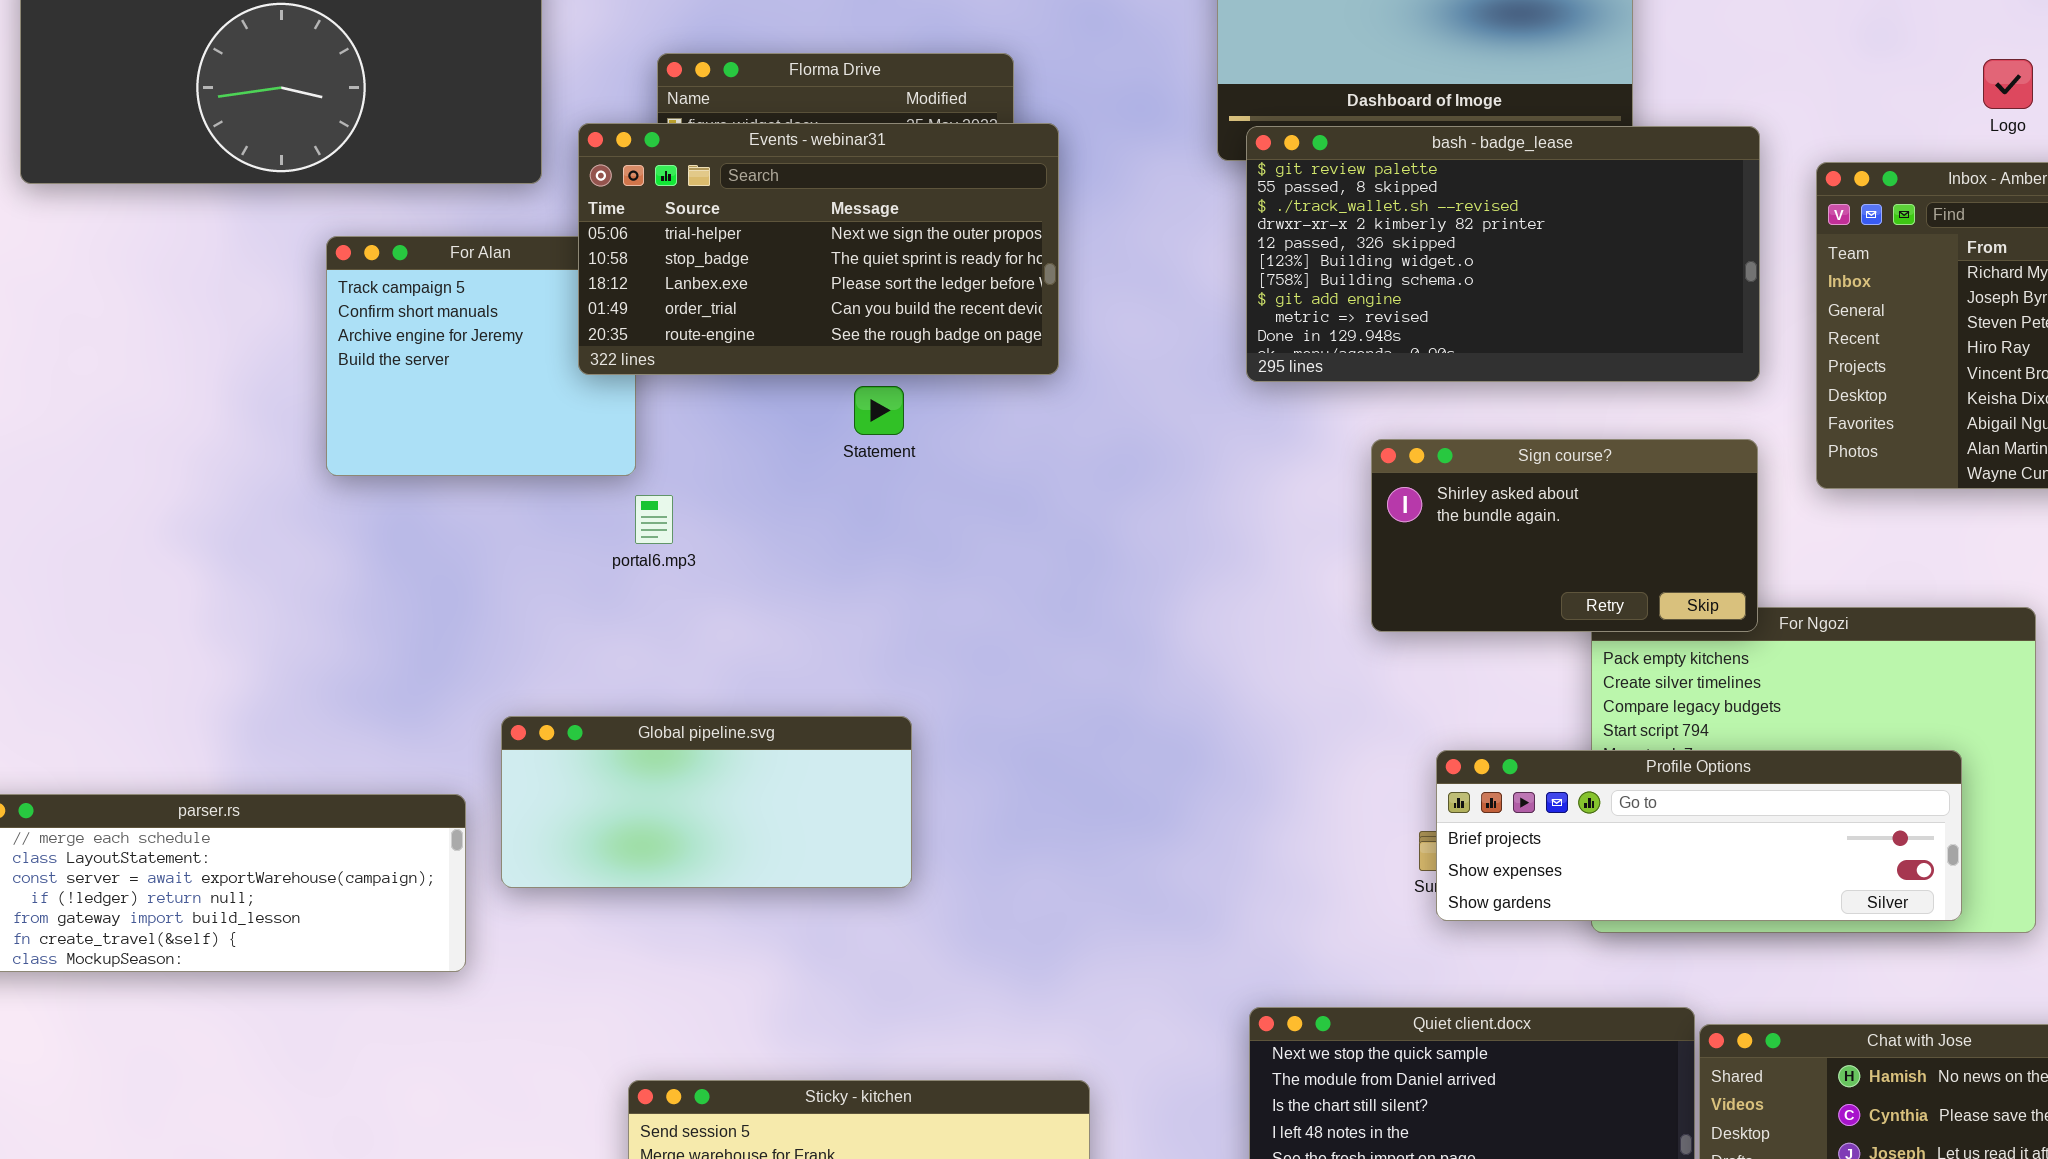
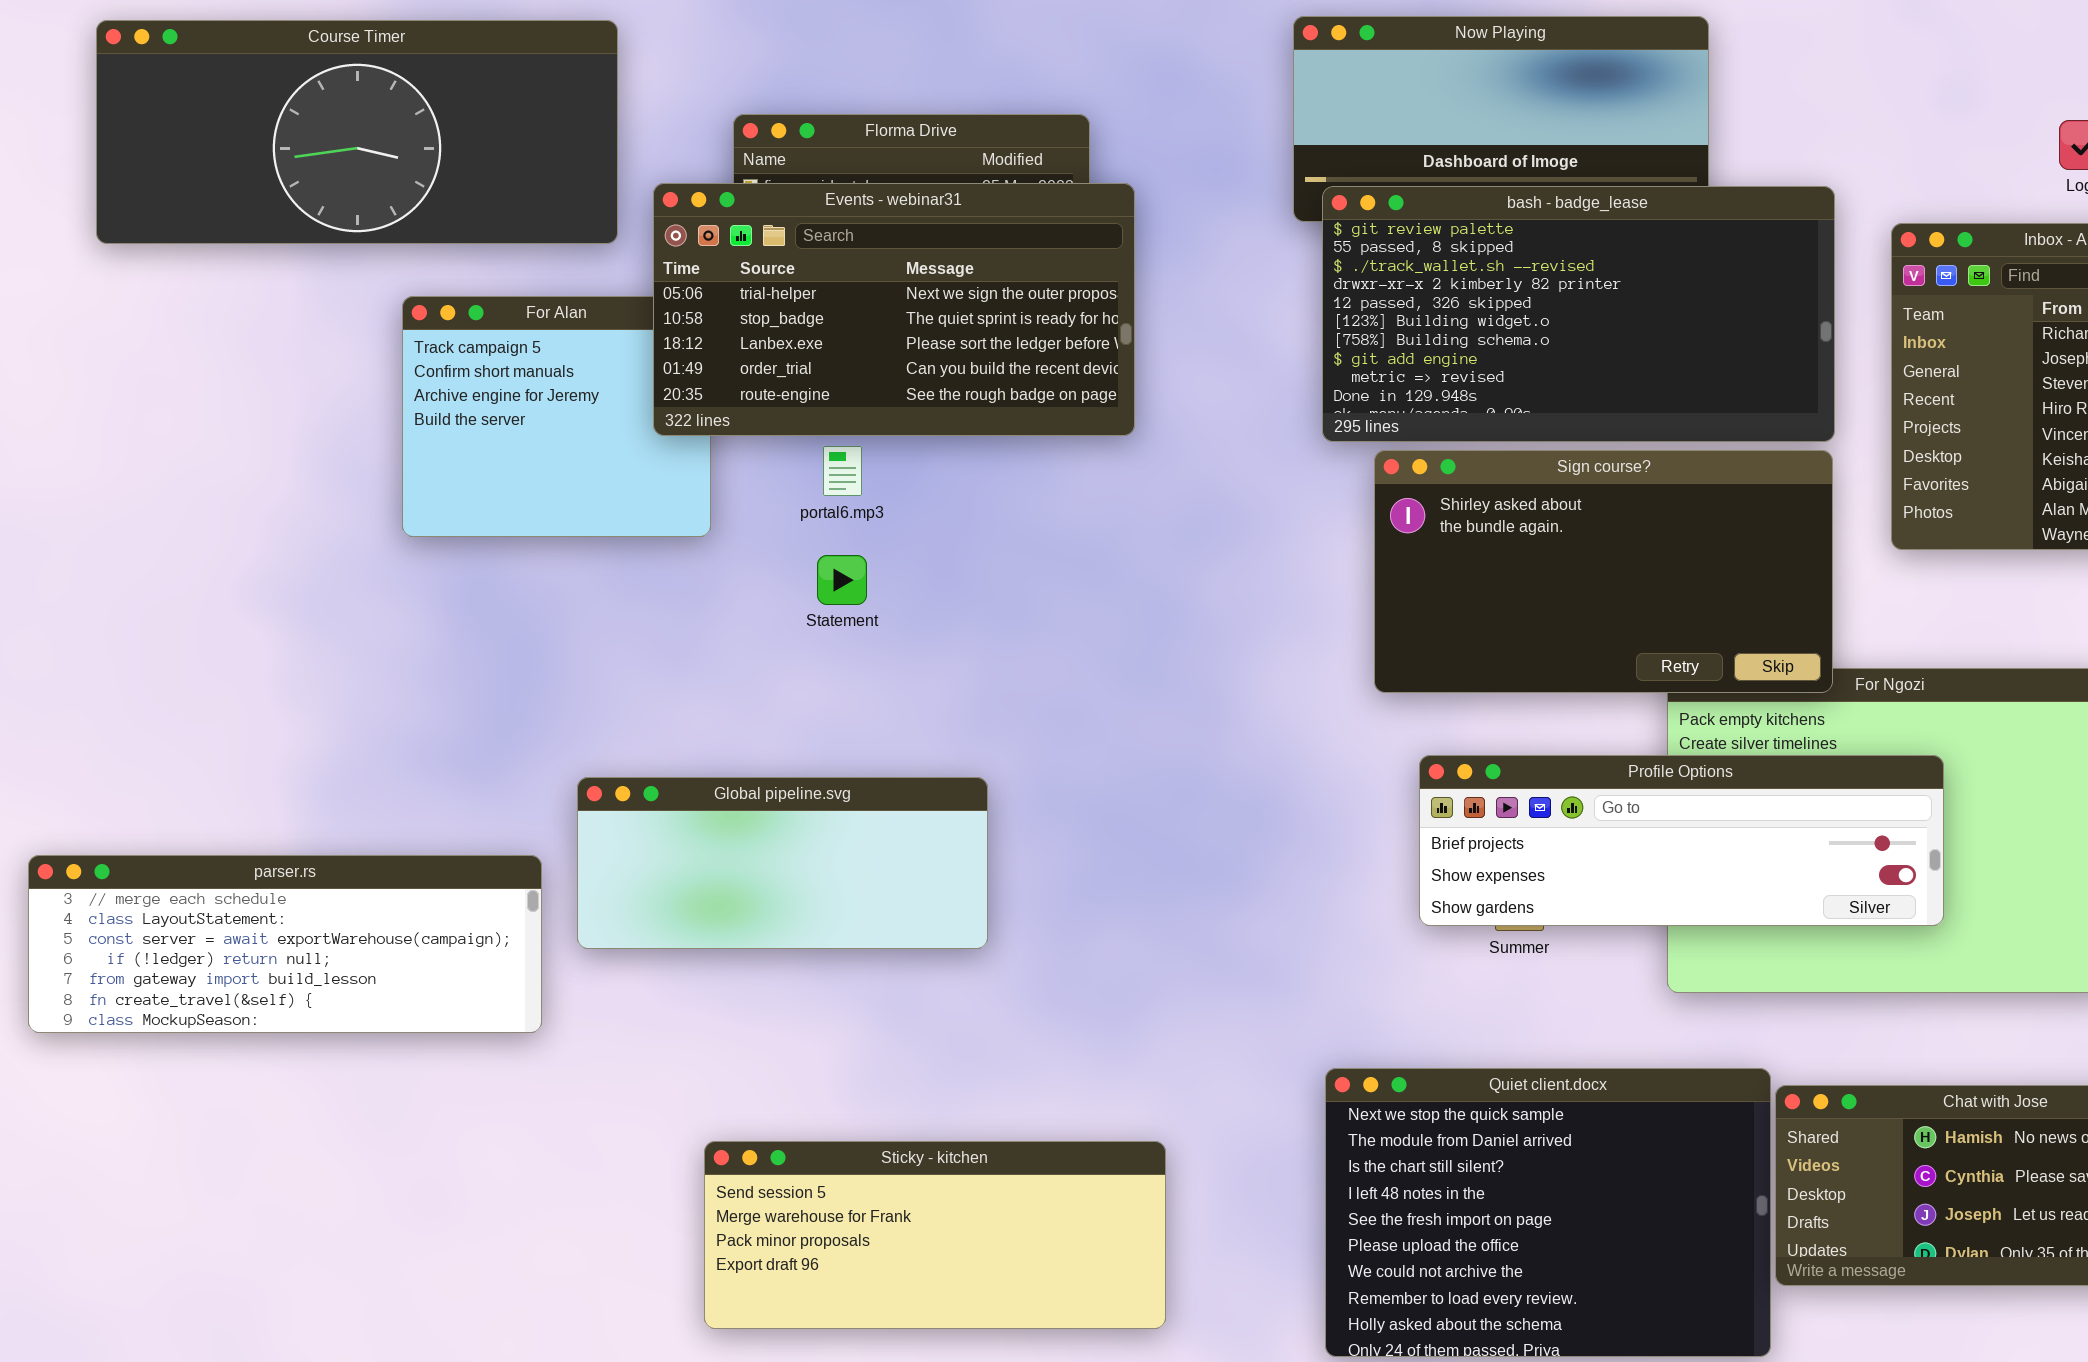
Statement: [854,386,904,435] -> [817,555,867,605], moved
Sign course?: [1371,439,1758,632] -> [1374,450,1833,693], resized
portal6.mp3: [635,495,673,544] -> [823,446,862,496], moved
Profile Options: [1436,750,1962,921] -> [1419,755,1944,926], moved

